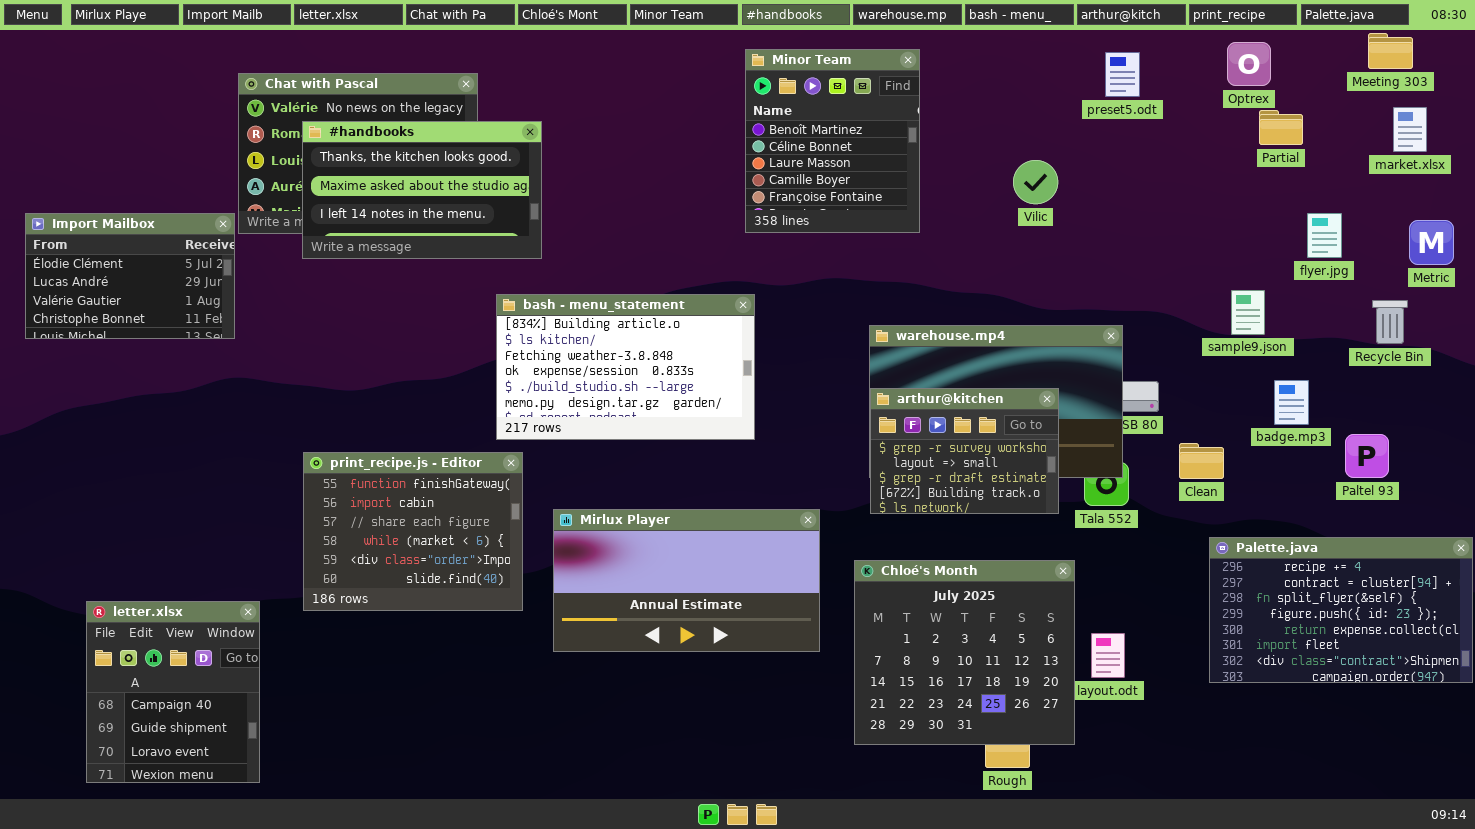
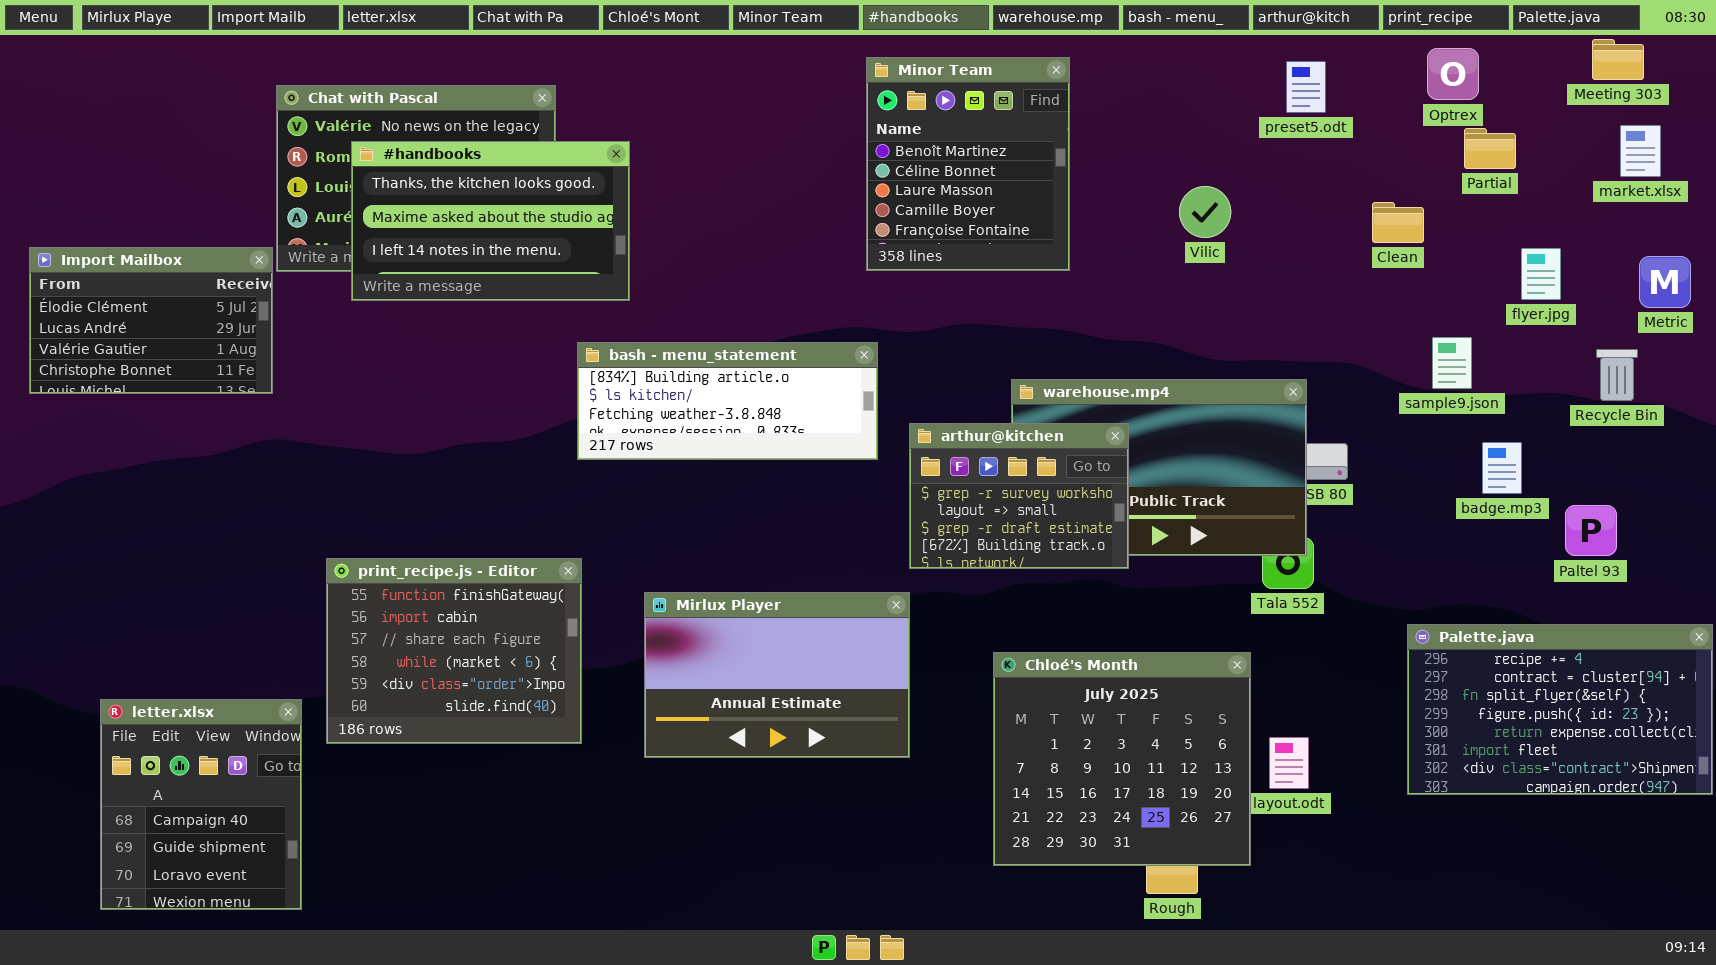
bash - menu_statement: [496,294,755,440] -> [577,342,878,460], resized
arthur@kitchen: [870,388,1059,514] -> [909,423,1129,569], moved
Clean: [1179,443,1224,479] -> [1372,202,1424,243], moved
print_recipe.js - Editor: [303,452,523,611] -> [326,558,582,744], moved
Mirlux Player: [553,509,820,652] -> [644,592,910,758], resized

